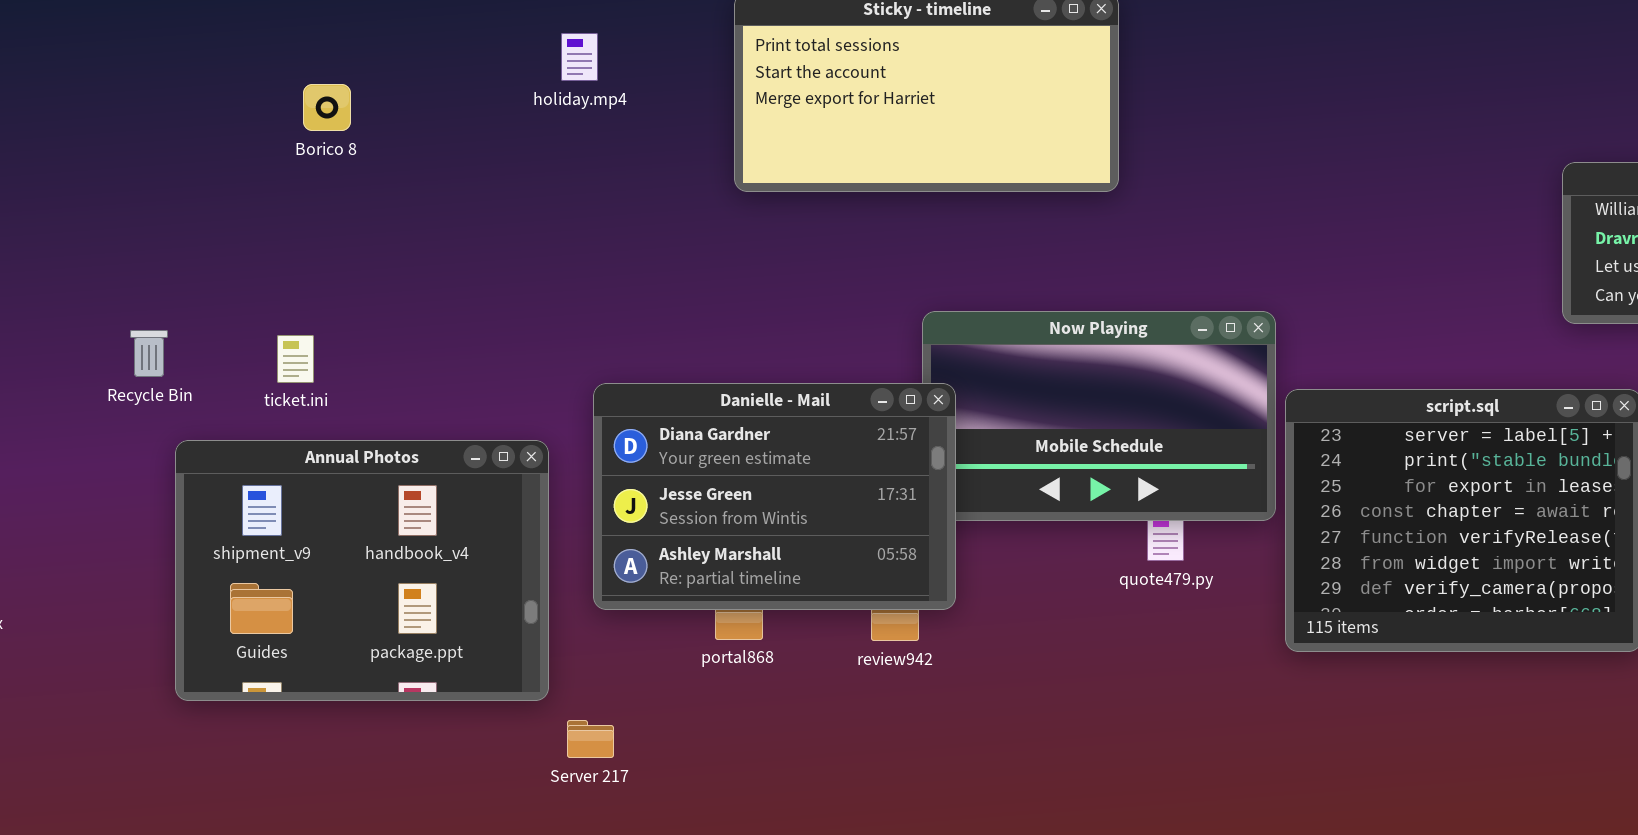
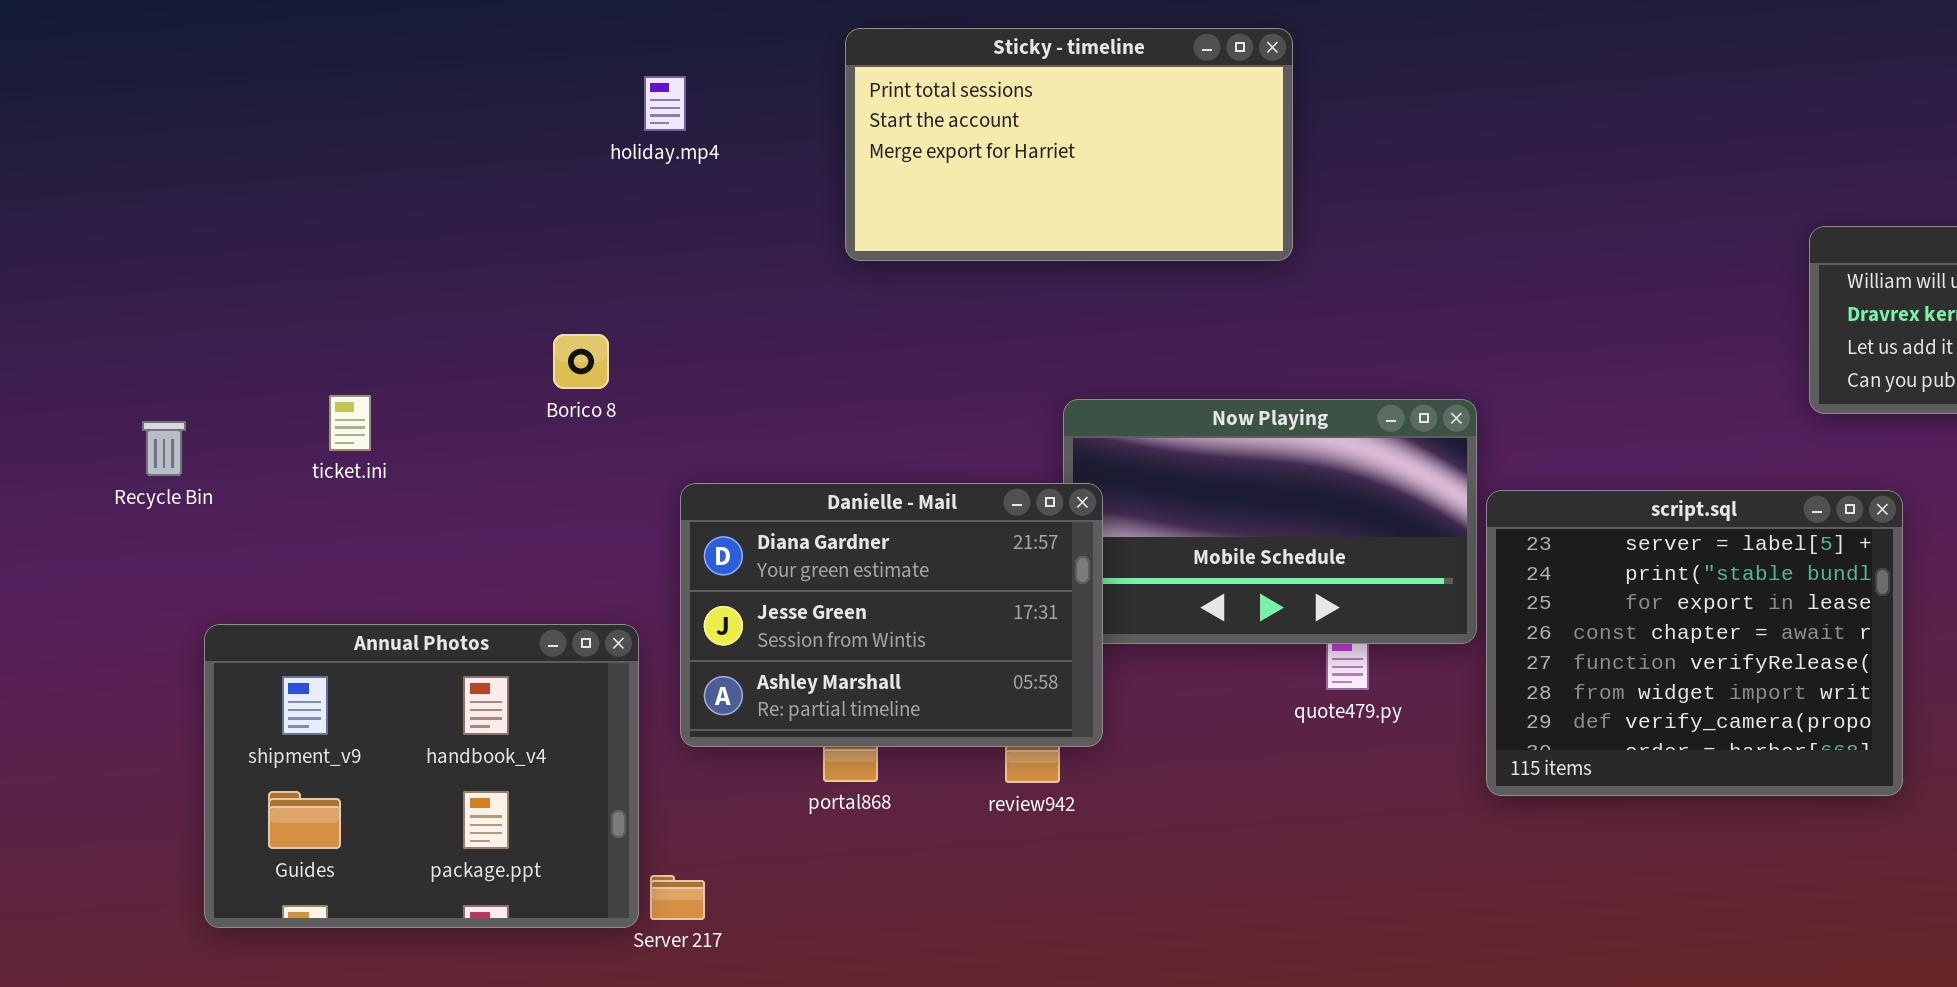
Borico 8: [303,84,351,131] -> [553,334,609,389], moved
ticket.ini: [277,335,314,383] -> [329,395,371,451], moved
Annual Photos: [175,440,549,701] -> [204,624,639,928], moved

